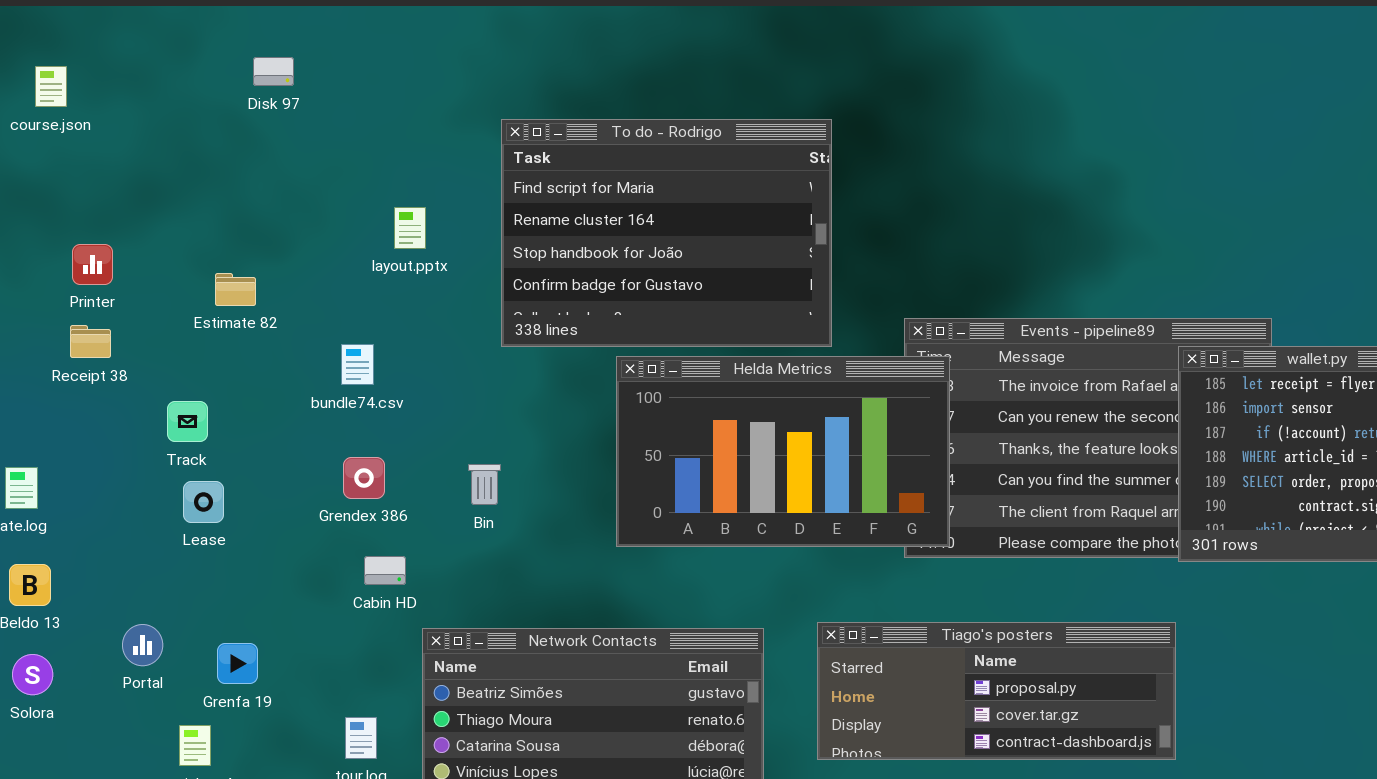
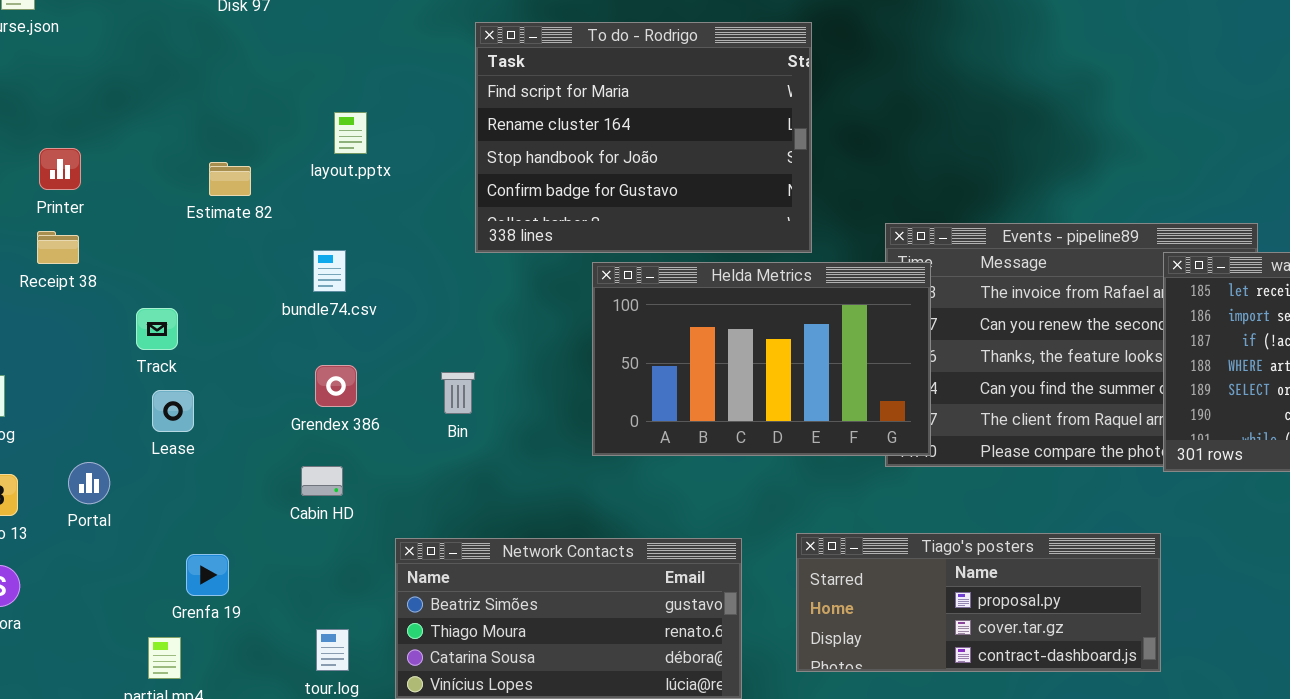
layout.pptx: [394,207,426,249] -> [334,112,367,154], moved
Estimate 82: [215,273,256,306] -> [209,162,251,196], moved
Cabin HD: [364,556,406,585] -> [301,466,343,496], moved
Portal: [122,624,163,666] -> [68,462,110,504], moved

